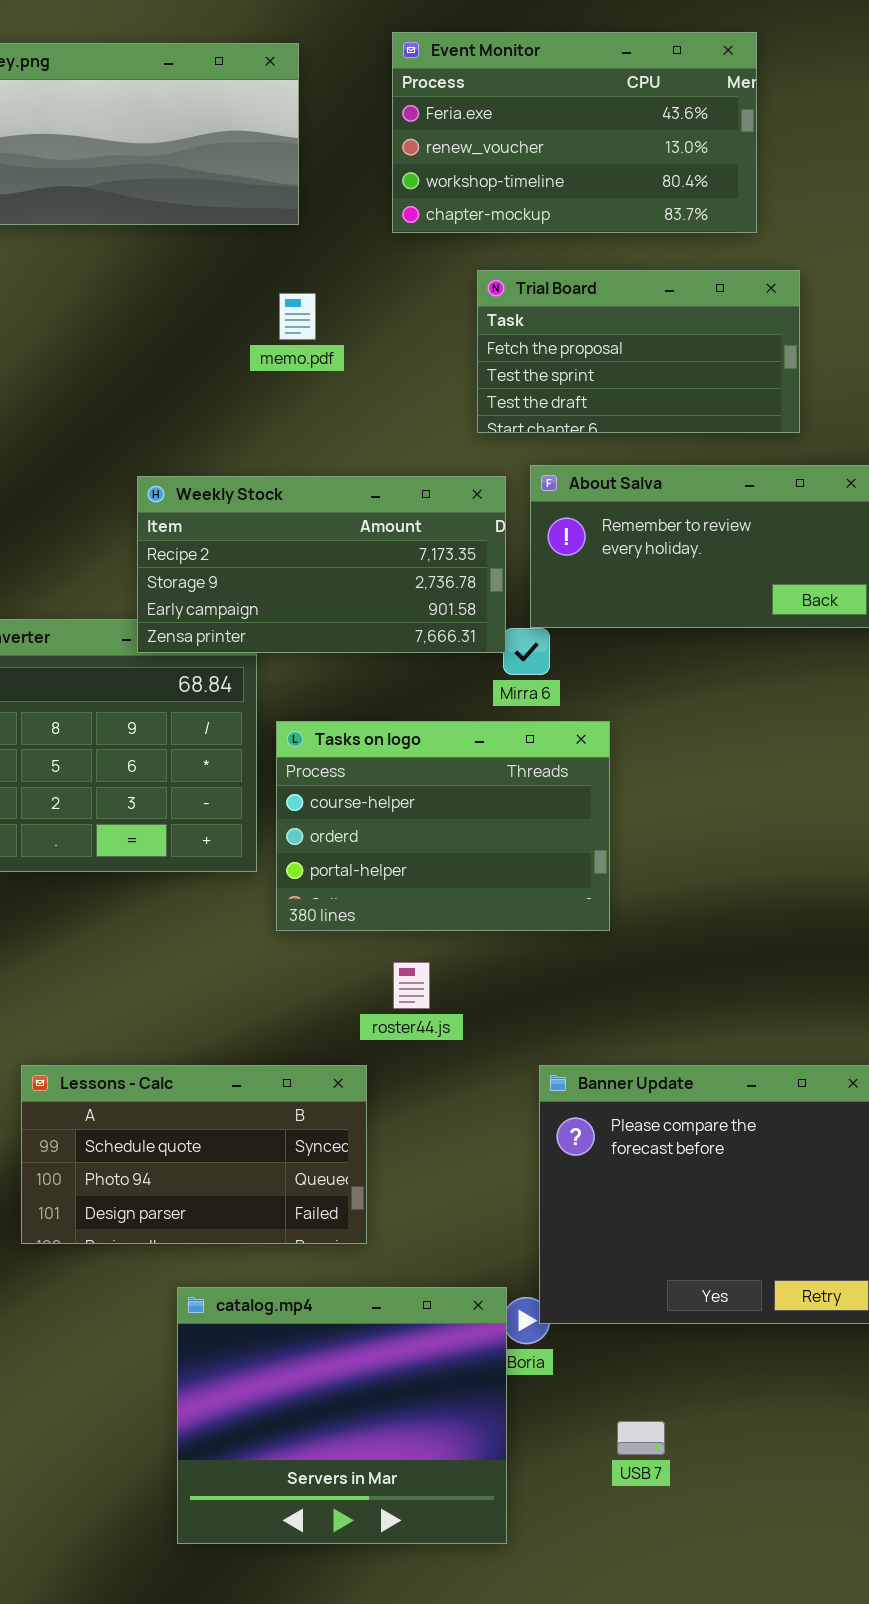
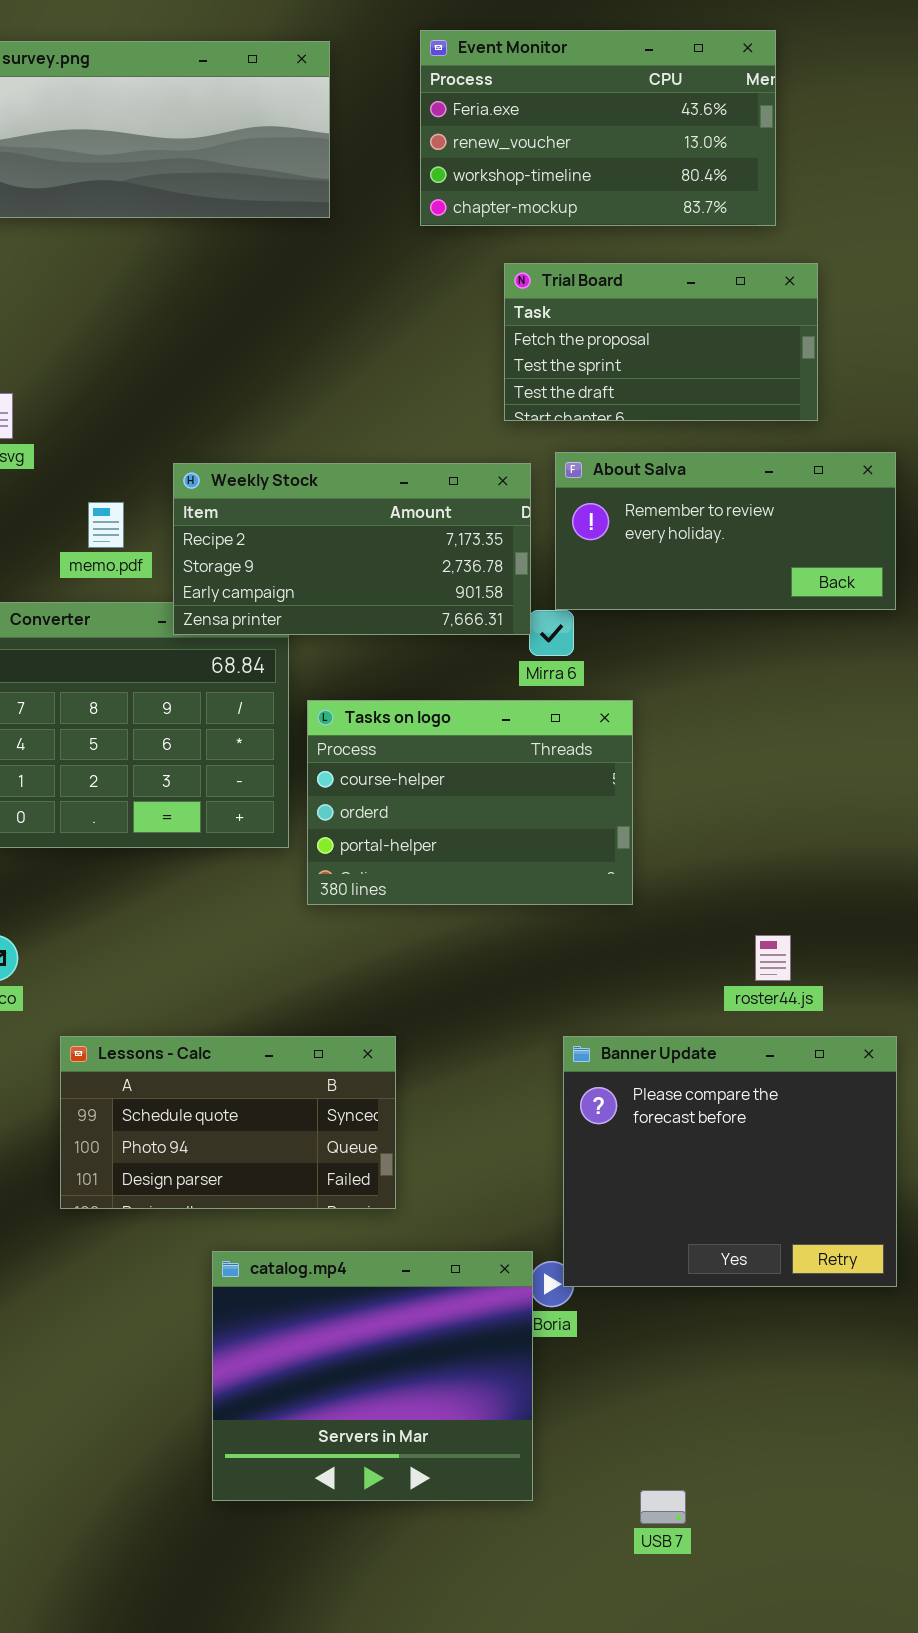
memo.pdf: [279,293,316,340] -> [88,502,124,548], moved
roster44.js: [393,962,430,1009] -> [755,935,791,981], moved
USB 7: [617,1421,665,1455] -> [640,1490,686,1524], moved

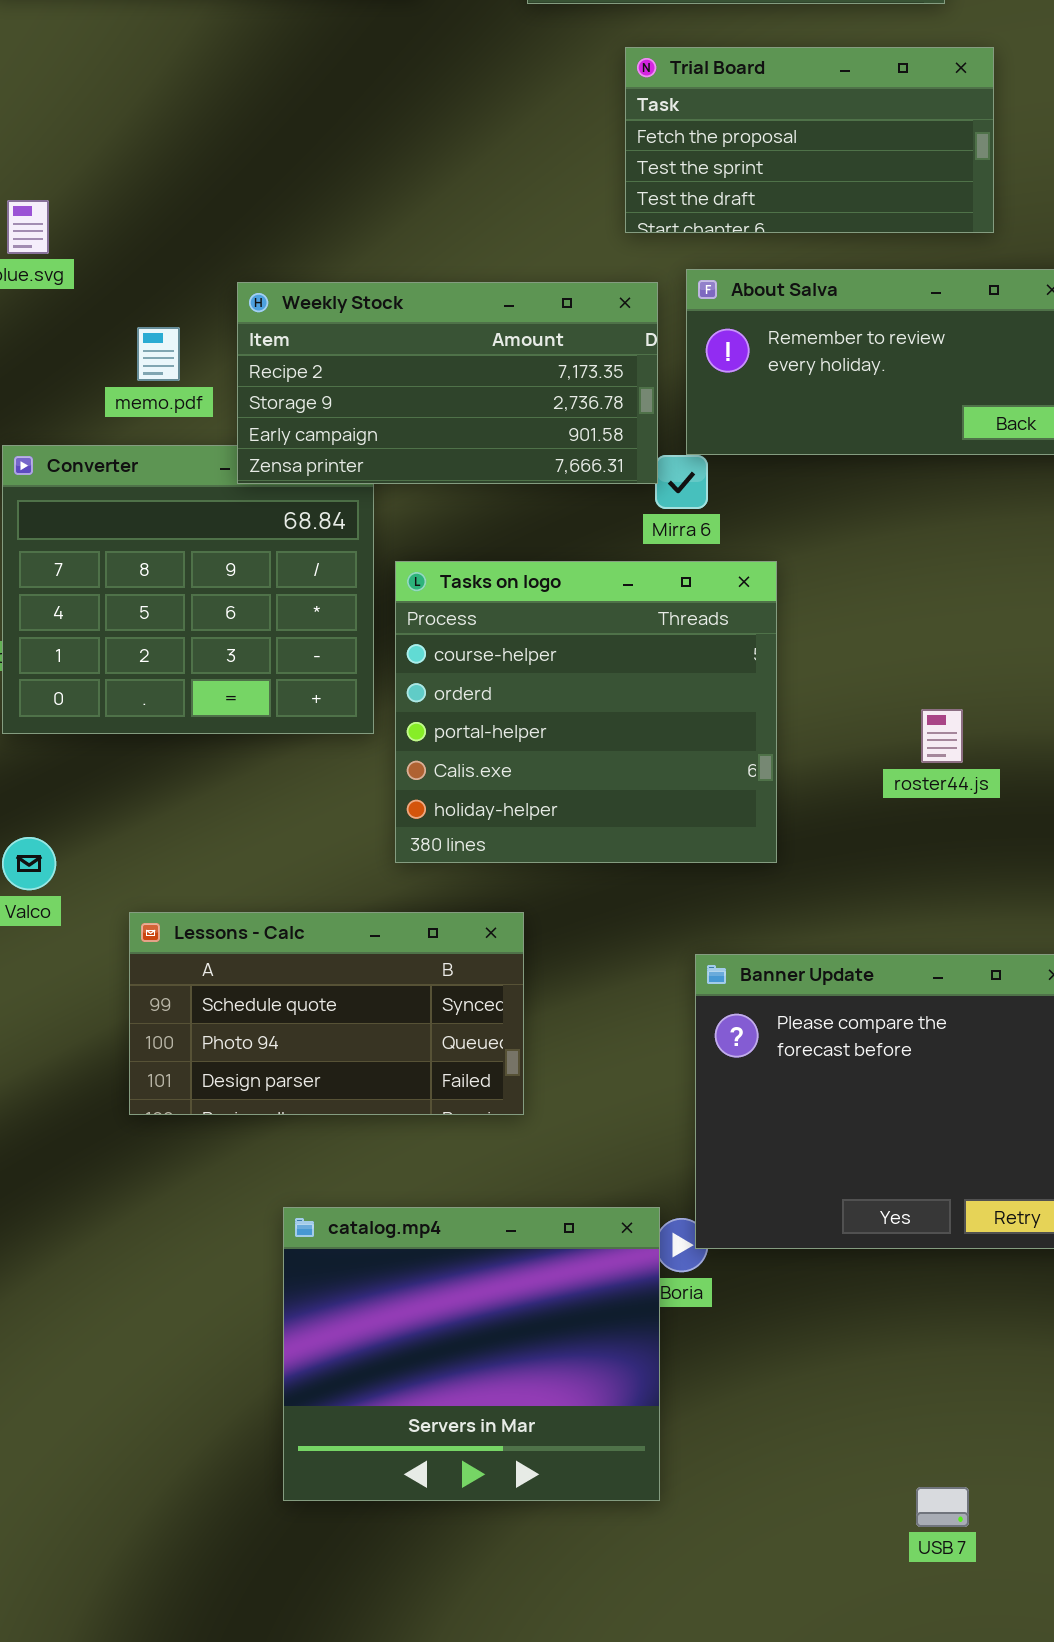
Tasks on logo: [307,700,633,905] -> [395,561,777,863], resized
roster44.js: [755,935,791,981] -> [921,709,963,763], moved
Lessons - Calc: [60,1036,396,1209] -> [129,912,524,1115], moved
USB 7: [640,1490,686,1524] -> [916,1487,969,1527], moved

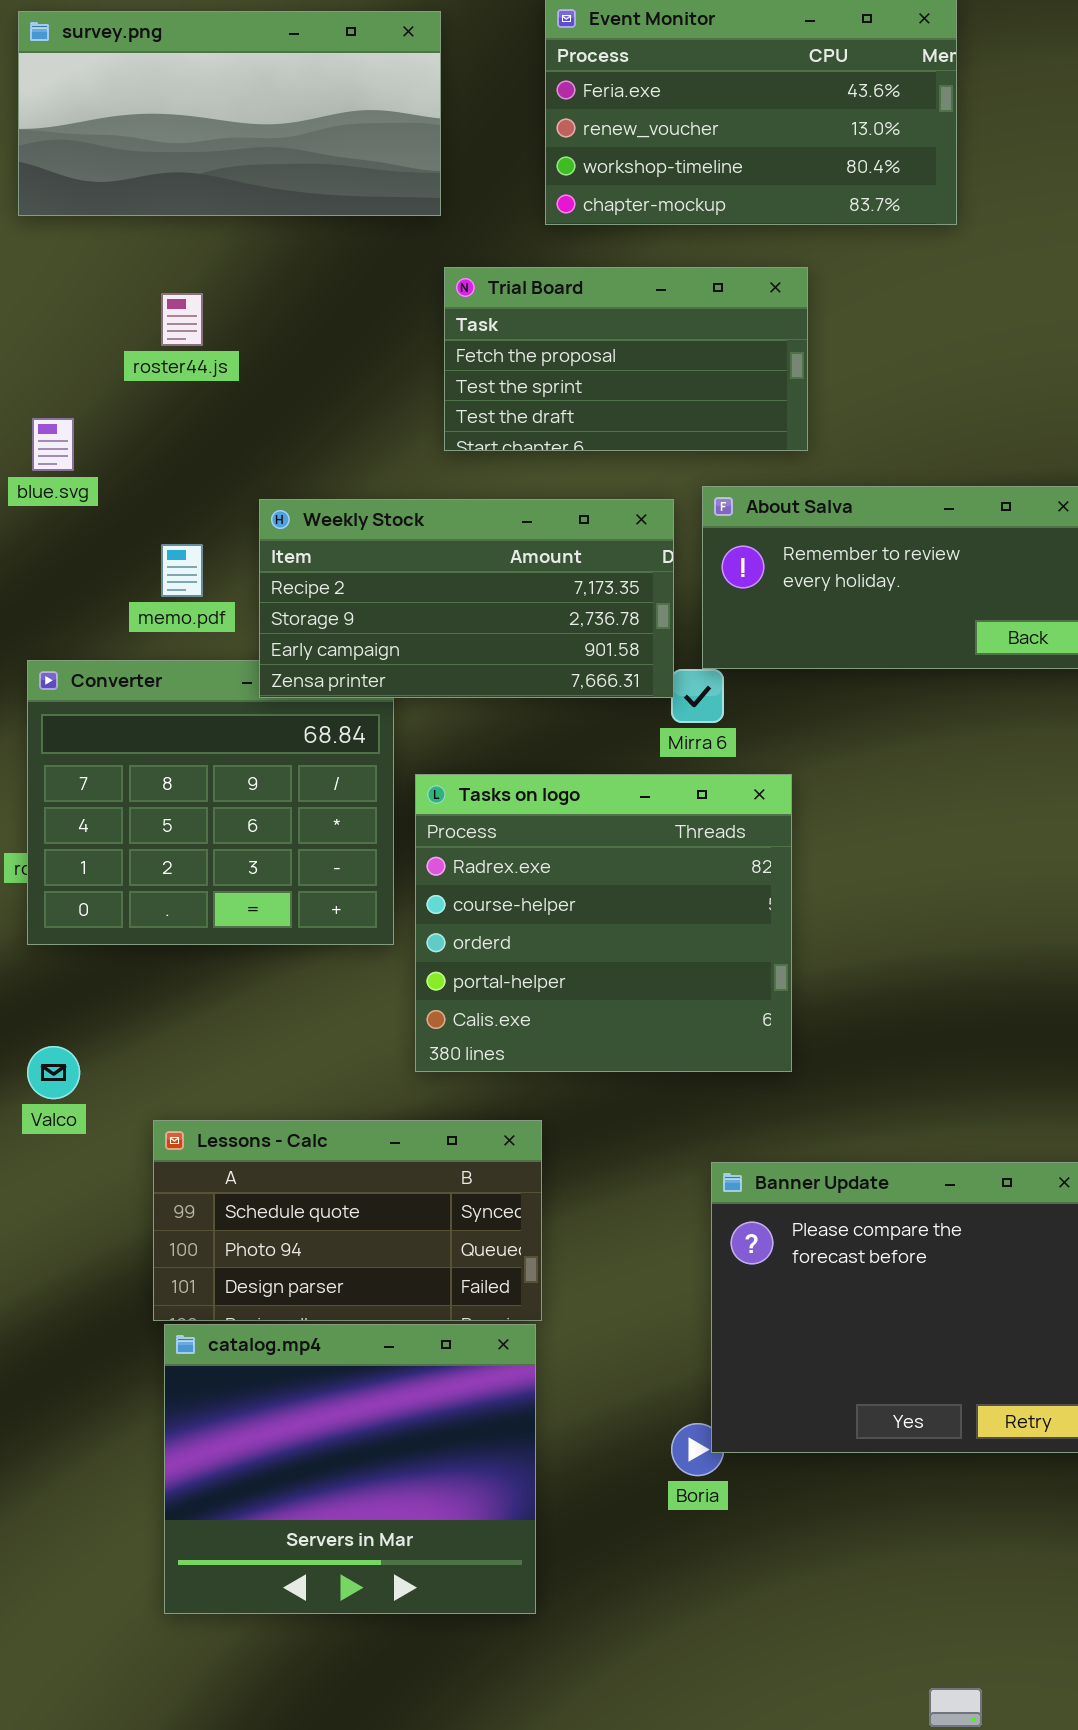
Trial Board: [625,47,994,233] -> [444,267,808,451], moved
Tasks on logo: [395,561,777,863] -> [415,774,792,1072], scrolled up 1 row
roster44.js: [921,709,963,763] -> [161,293,203,346], moved
catalog.mp4: [283,1207,660,1501] -> [164,1324,536,1614], moved

